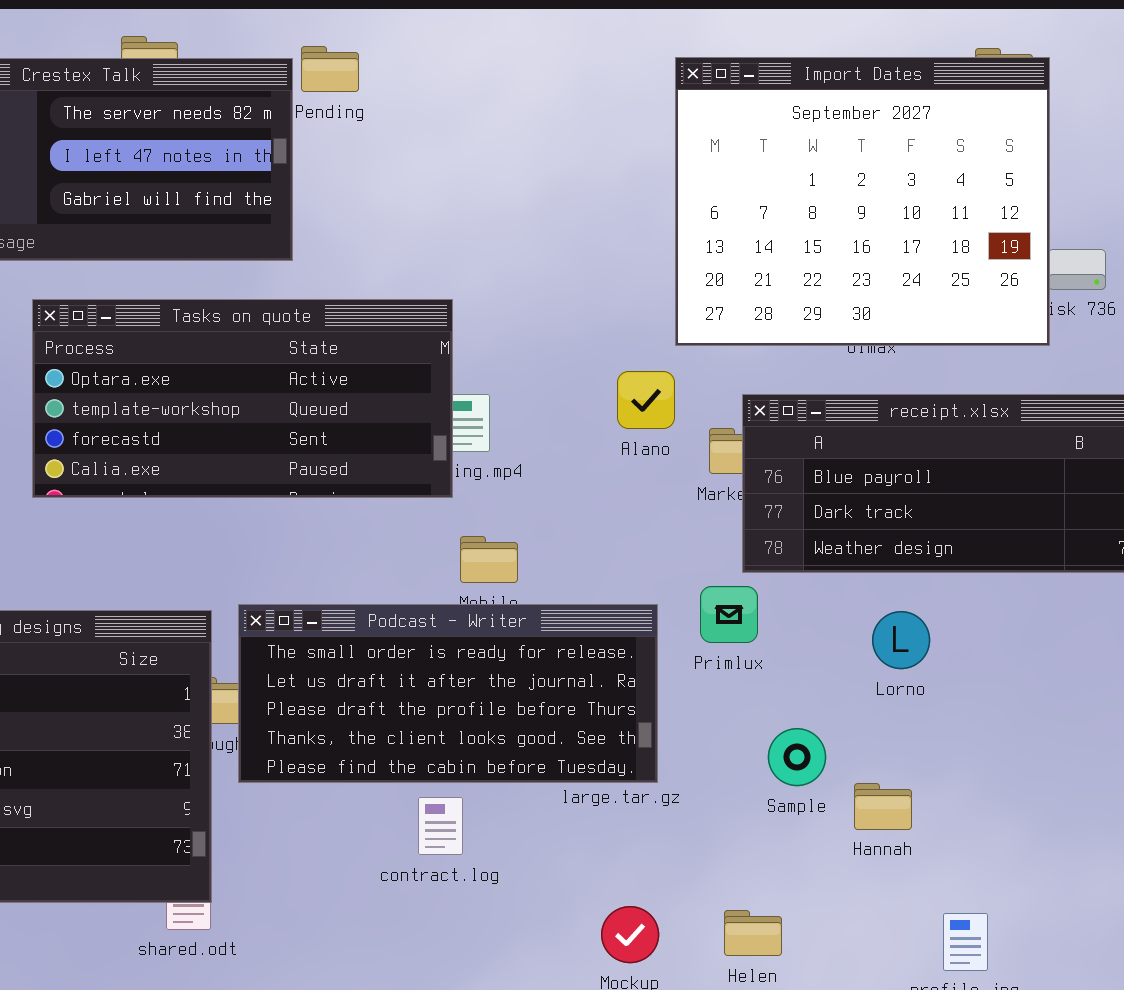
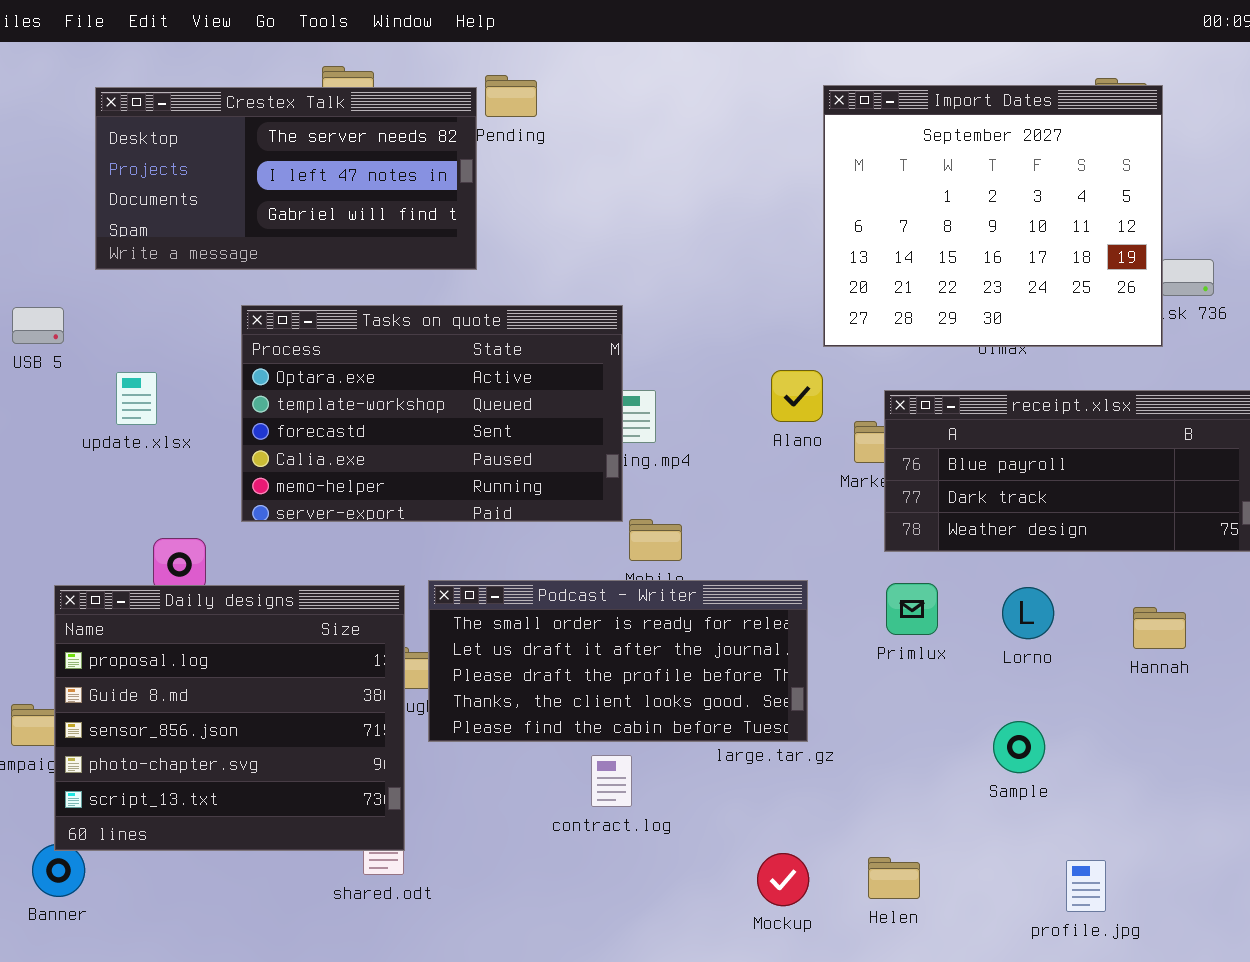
Tasks on quote: [32,299,453,498] -> [241,305,623,522], resized
Primlux: [700,586,758,643] -> [886,583,938,635], moved
Sample: [768,728,826,786] -> [993,721,1045,773], moved
Hannah: [854,783,912,830] -> [1133,607,1186,649], moved

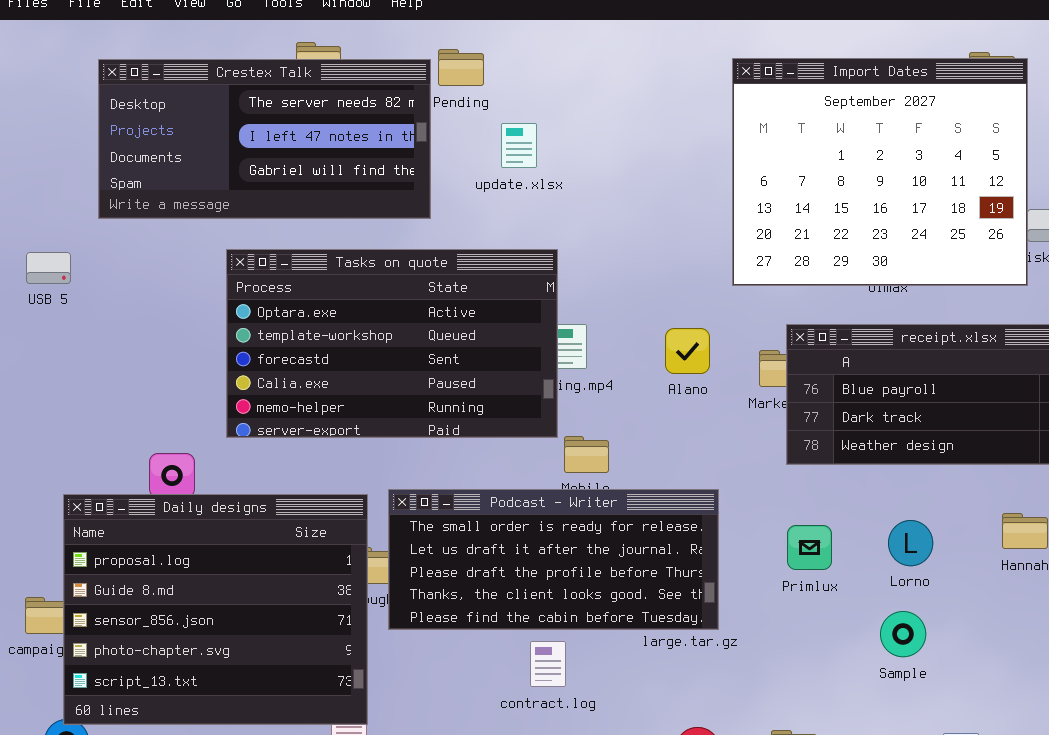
Alano: [771,370,823,422] -> [665,328,710,374], moved
update.xlsx: [116,372,157,425] -> [501,123,537,168], moved
Primlux: [886,583,938,635] -> [787,525,832,570], moved
Lorno: [1002,587,1054,639] -> [888,520,933,566], moved

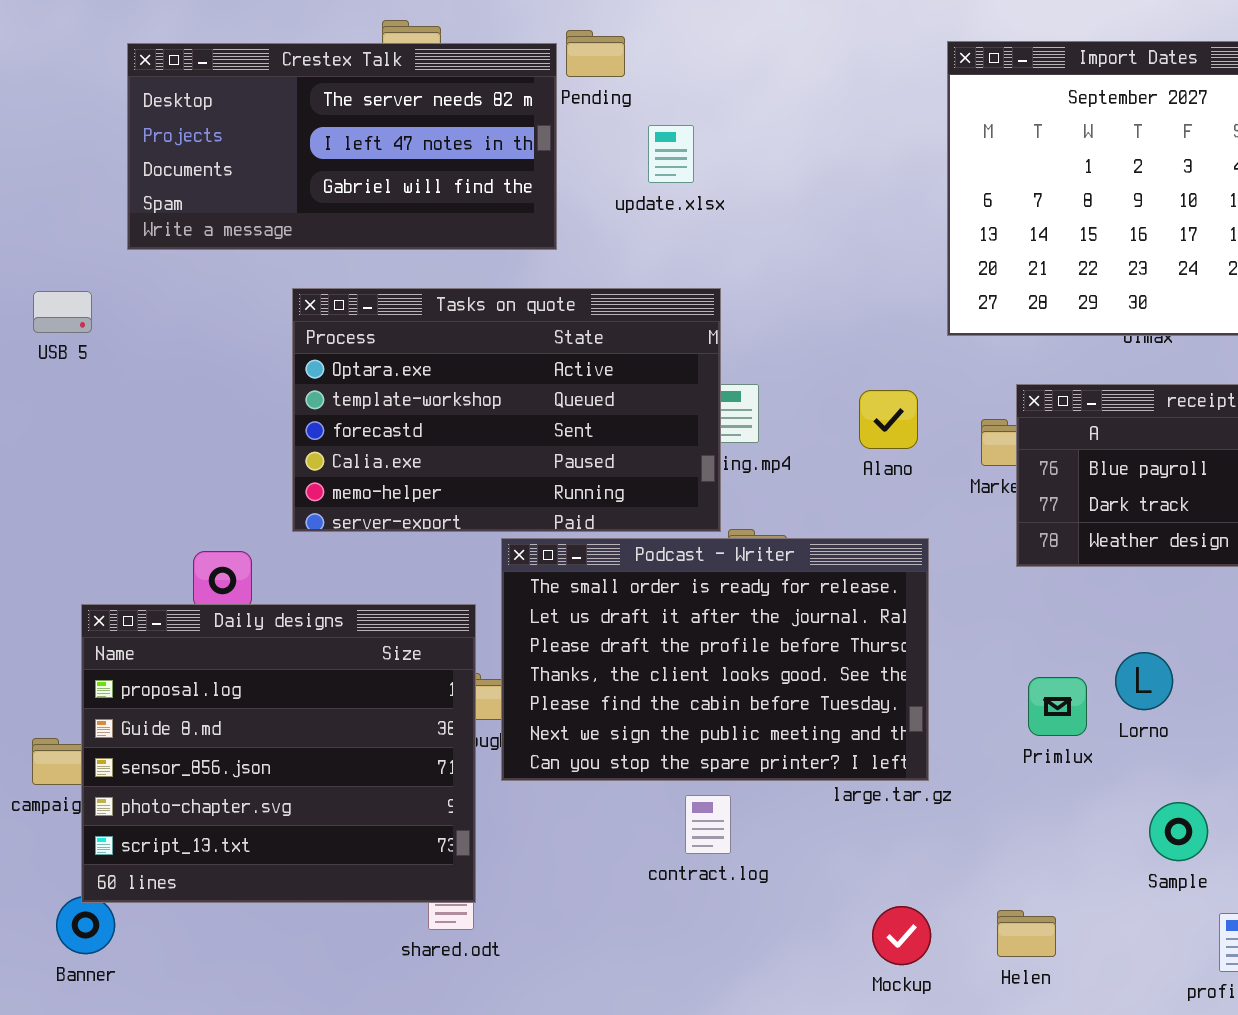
Podcast - Writer: [388,489,719,630] -> [501,538,929,781], resized
Lorno: [888,520,933,566] -> [1115,652,1173,710], moved
Primlux: [787,525,832,570] -> [1028,677,1087,736], moved
Sample: [880,611,926,657] -> [1149,802,1208,861], moved

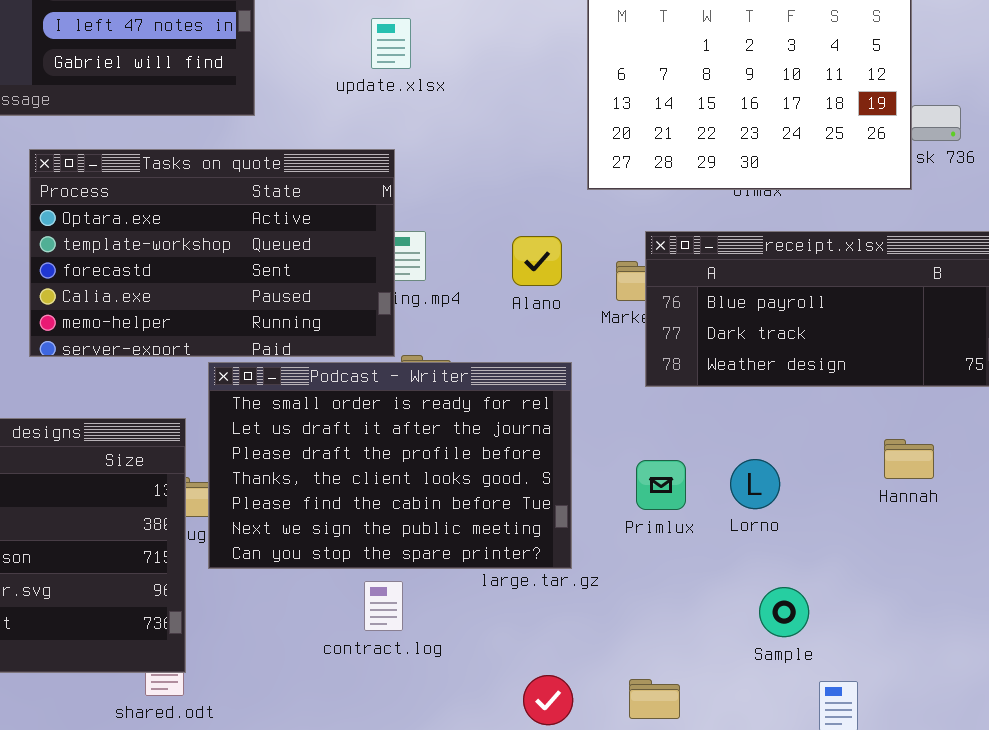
update.xlsx: [648,125,694,183] -> [371,18,411,69], moved
Primlux: [1028,677,1087,736] -> [636,460,686,510], moved

